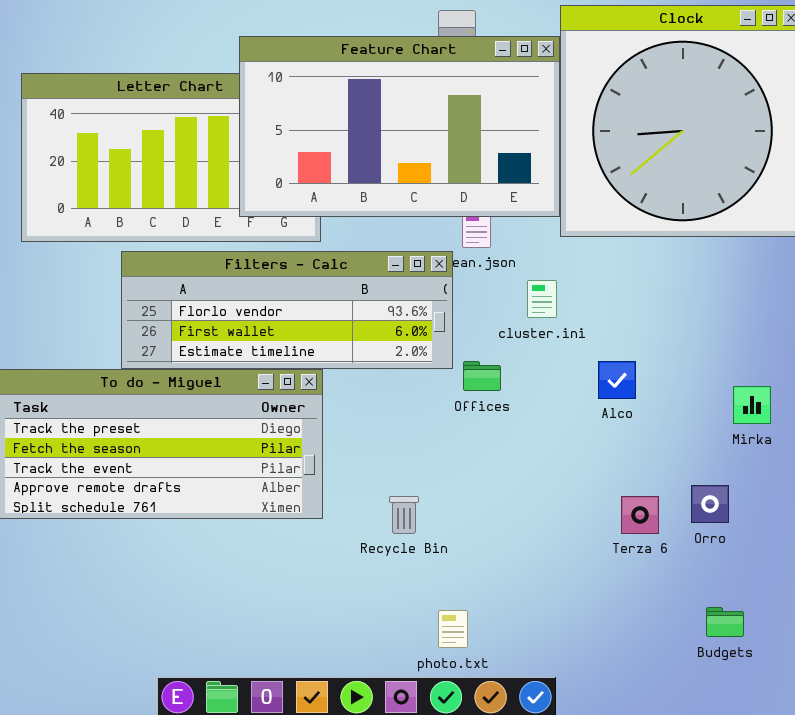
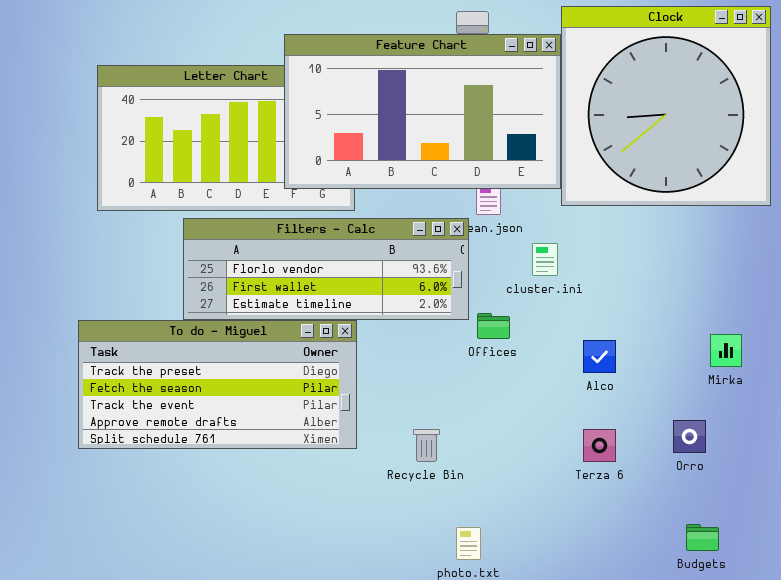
Alco: [598,361,636,399] -> [583,340,616,373], moved
Terza 6: [621,496,659,534] -> [583,429,616,462], moved

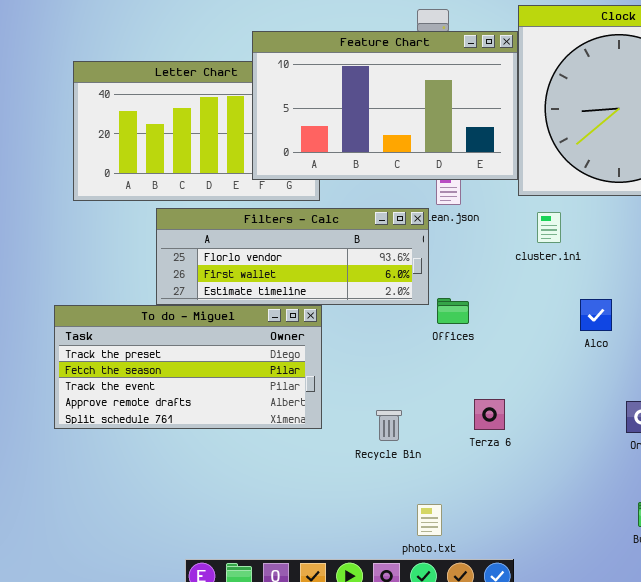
cluster.ini: [532,243,558,276] -> [537,212,561,243], moved
Alco: [583,340,616,373] -> [580,299,612,331], moved
Terza 6: [583,429,616,462] -> [474,399,505,430], moved

